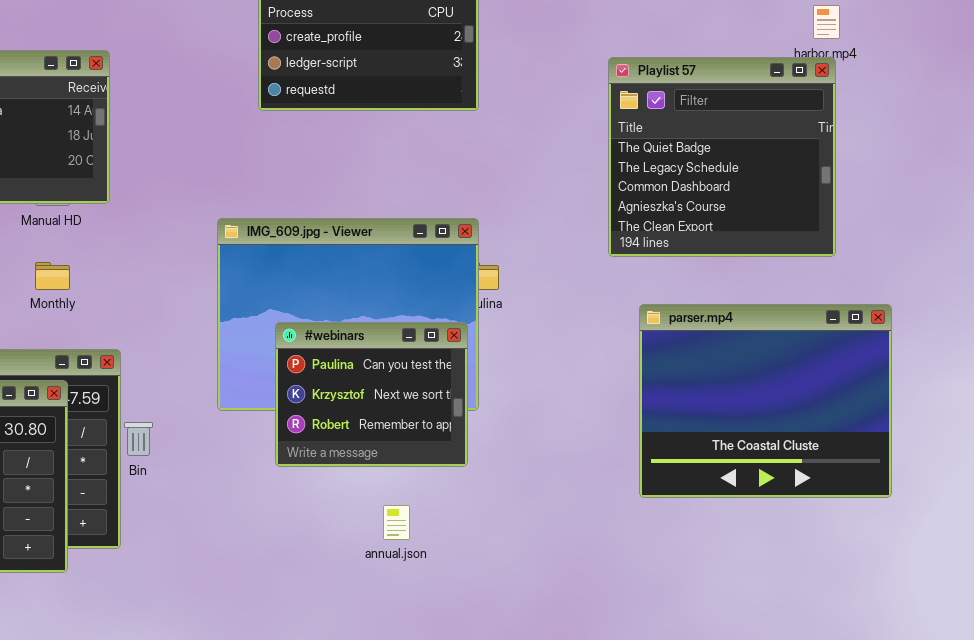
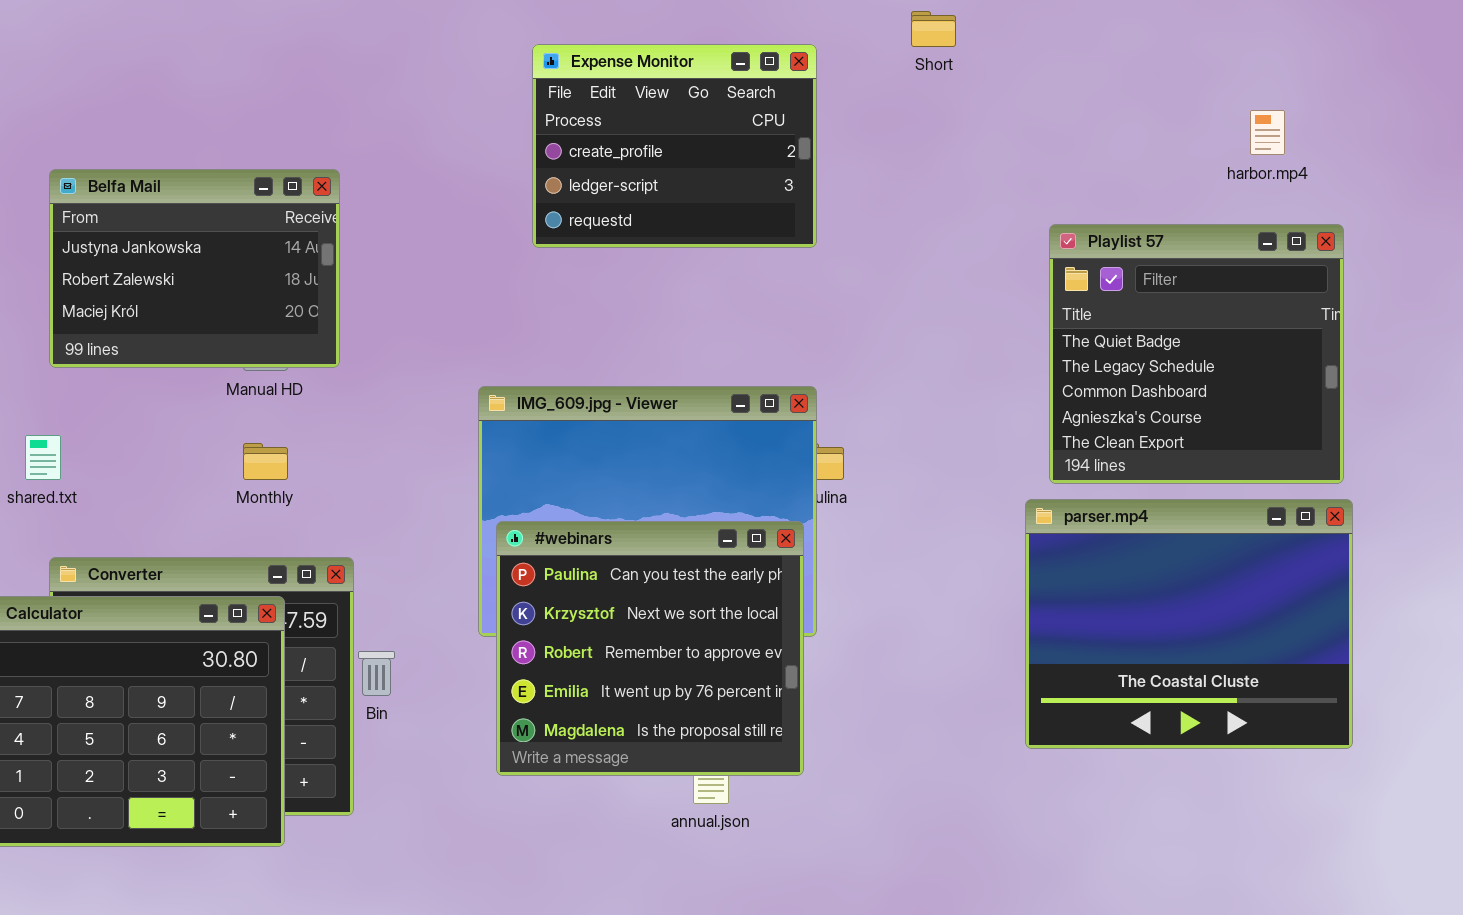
Playlist 57: [608,57,836,257] -> [1049,224,1344,484], moved
#webinars: [275,322,468,467] -> [496,521,804,776], resized

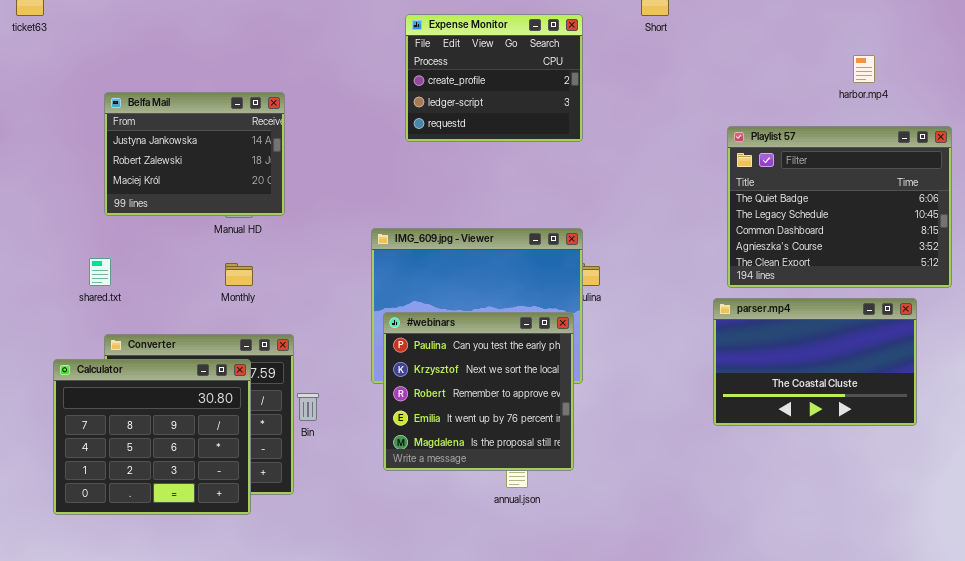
Playlist 57: [1049,224,1344,484] -> [727,126,952,288], resized
parser.mp4: [1025,499,1353,749] -> [713,298,917,426], resized

